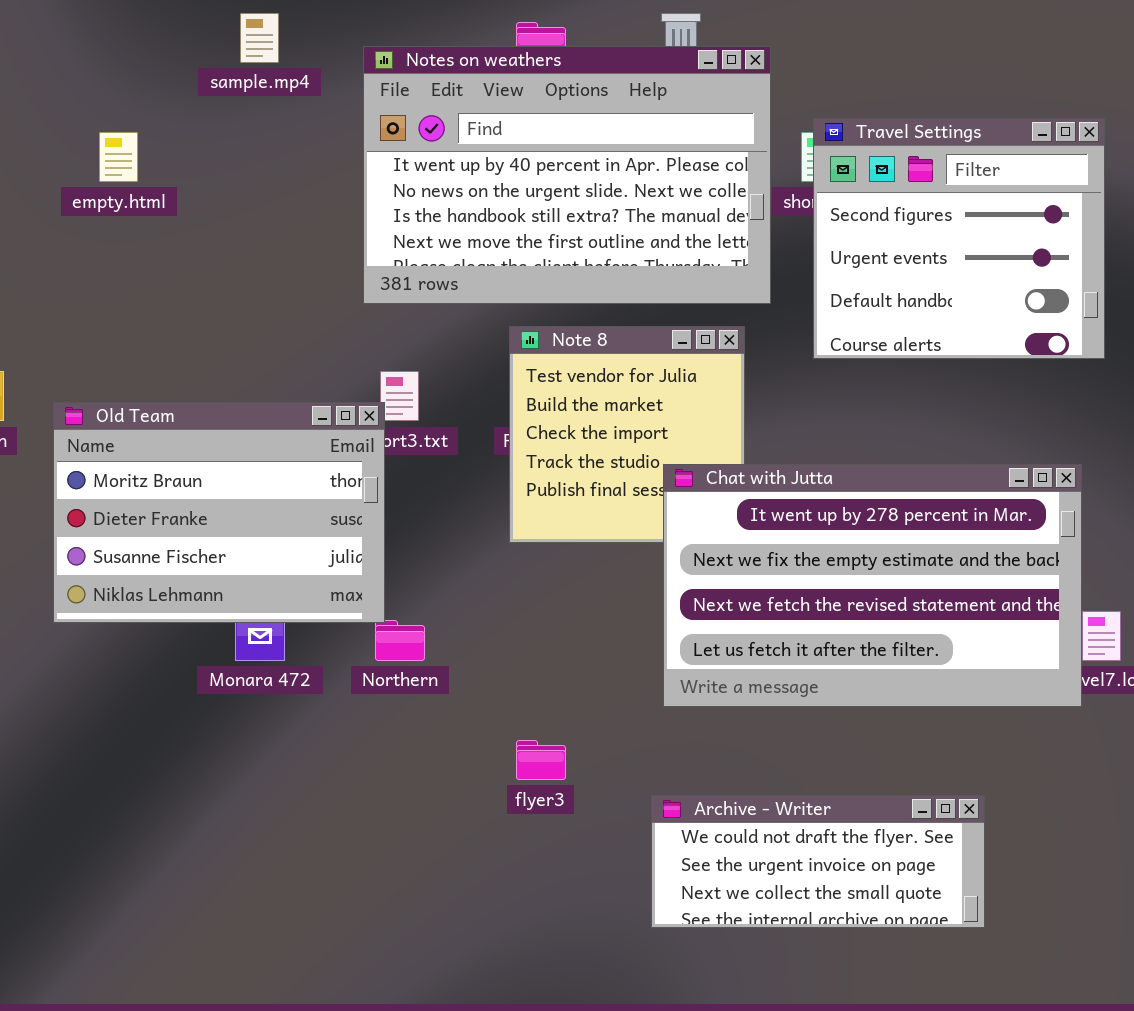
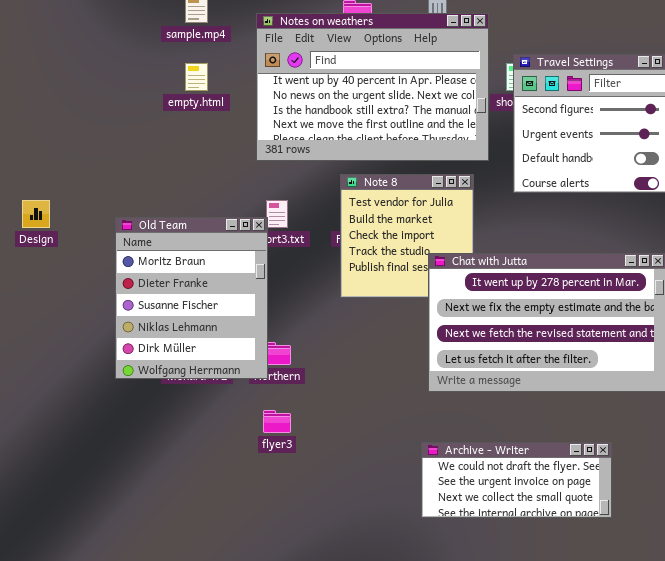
empty.html: [99,132,138,182] -> [185,63,208,91], moved
Old Team: [53,402,385,623] -> [115,217,268,379], resized
flyer3: [516,740,566,780] -> [263,410,291,433], moved

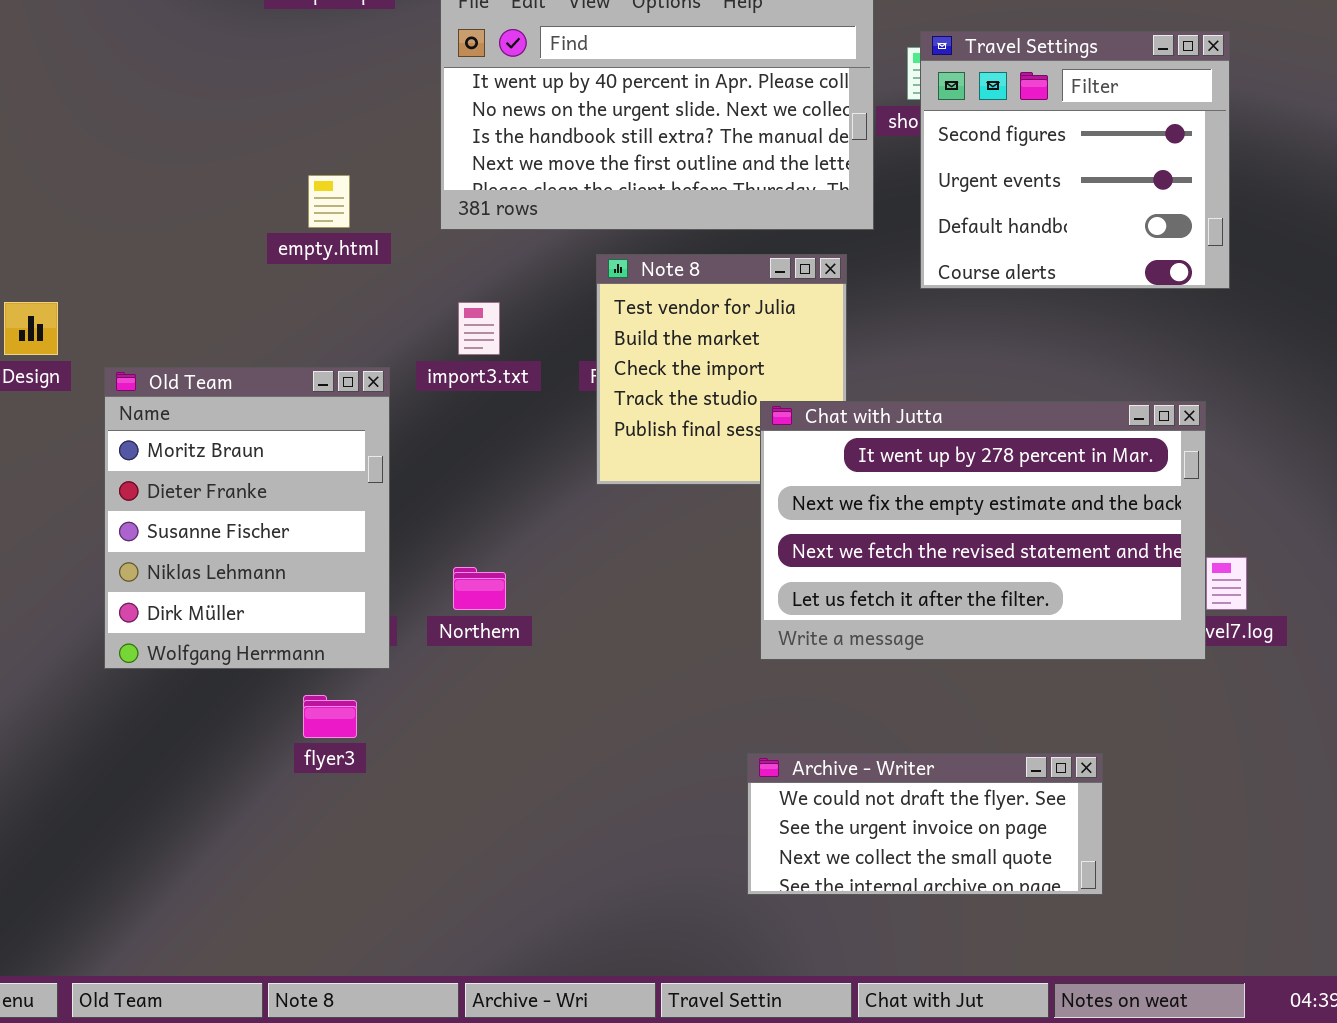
empty.html: [185,63,208,91] -> [308,175,350,228], moved
Old Team: [115,217,268,379] -> [104,367,390,669], moved
flyer3: [263,410,291,433] -> [303,695,357,738], moved

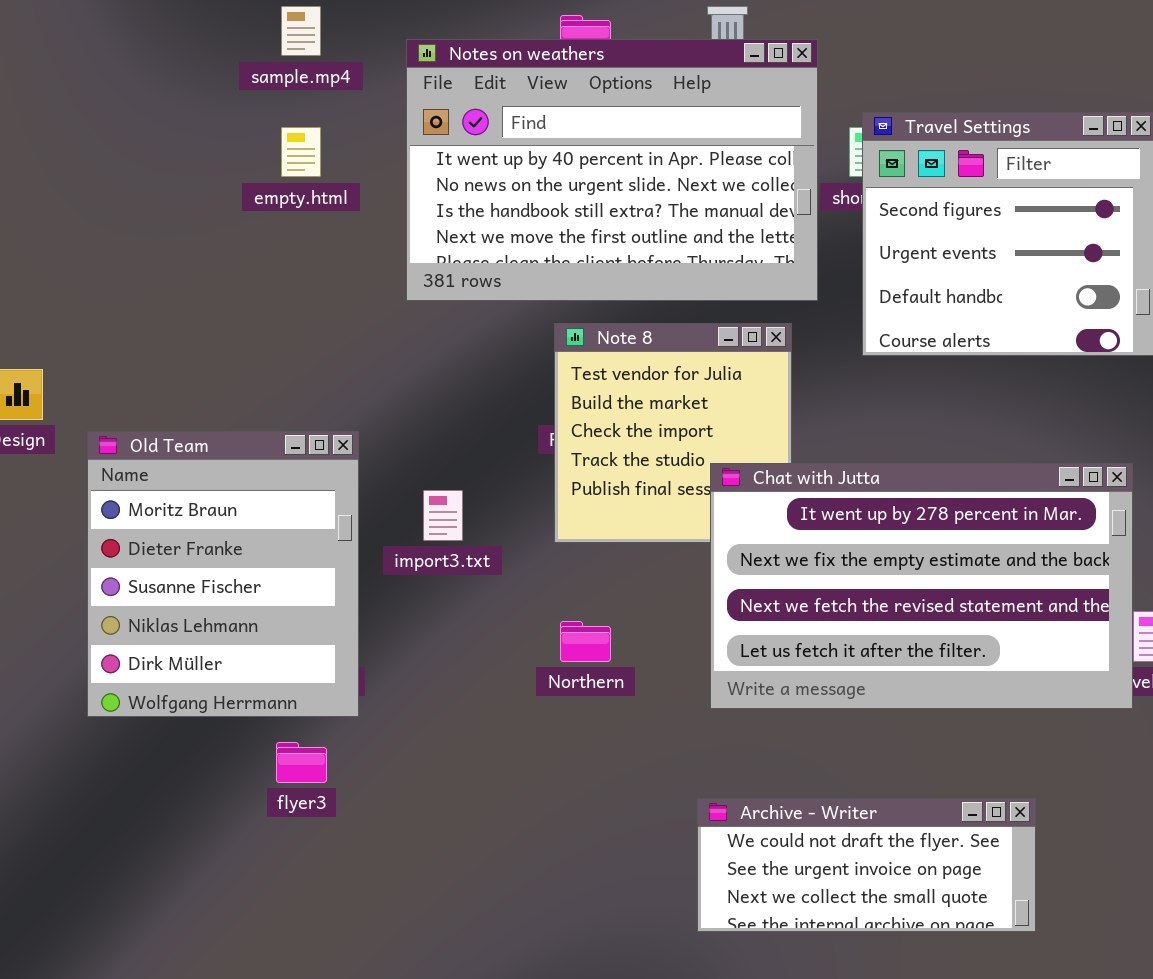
empty.html: [308,175,350,228] -> [281,127,321,177], moved
import3.txt: [458,302,500,355] -> [423,490,463,541], moved
Northern: [453,567,506,610] -> [560,621,611,662], moved

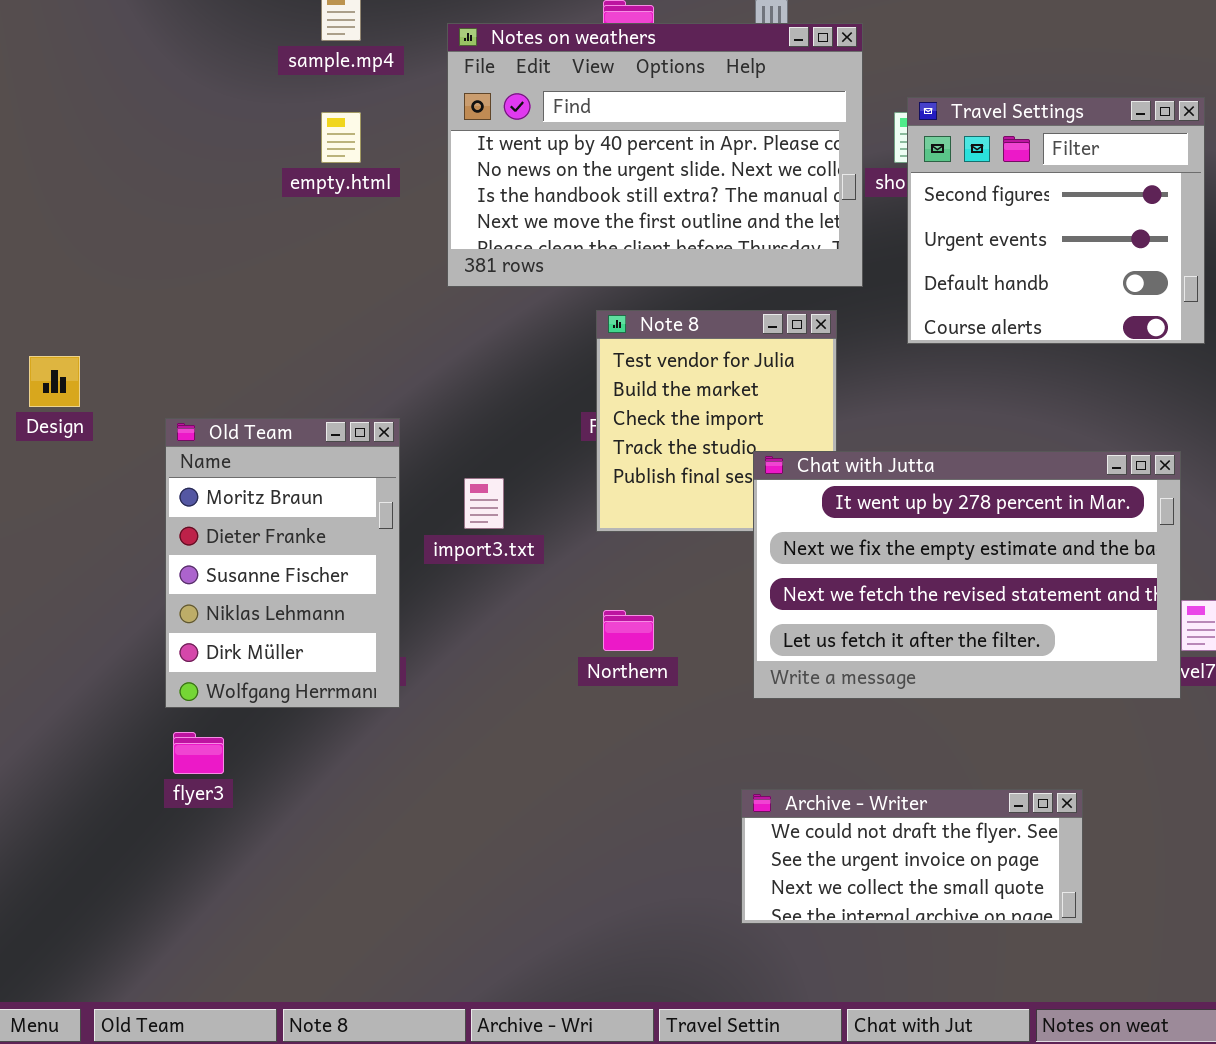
Old Team: [87,431,359,717] -> [165,418,400,708], resized
flyer3: [276,742,327,783] -> [173,732,224,774], moved

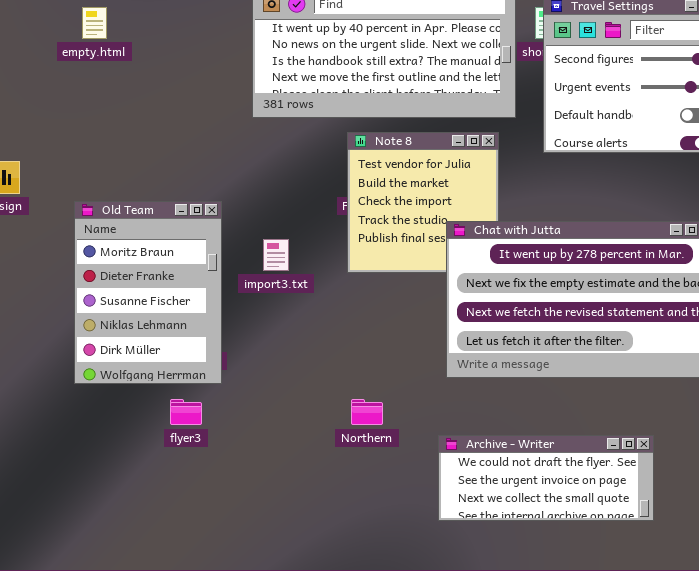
empty.html: [321,112,361,163] -> [82,7,107,39], moved
Northern: [603,610,654,651] -> [351,399,383,425], moved
flyer3: [173,732,224,774] -> [170,399,202,425], moved

